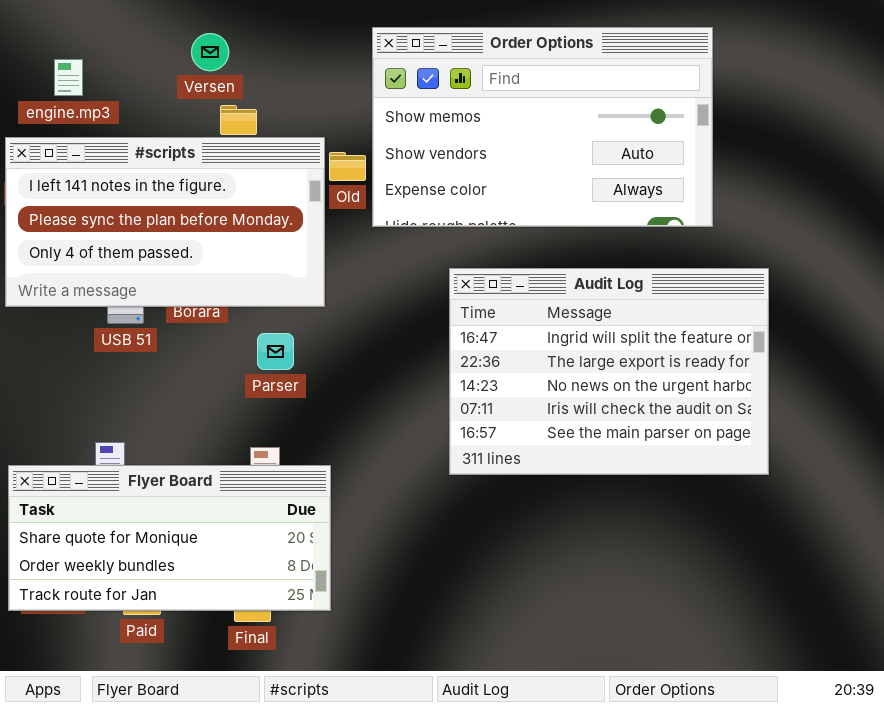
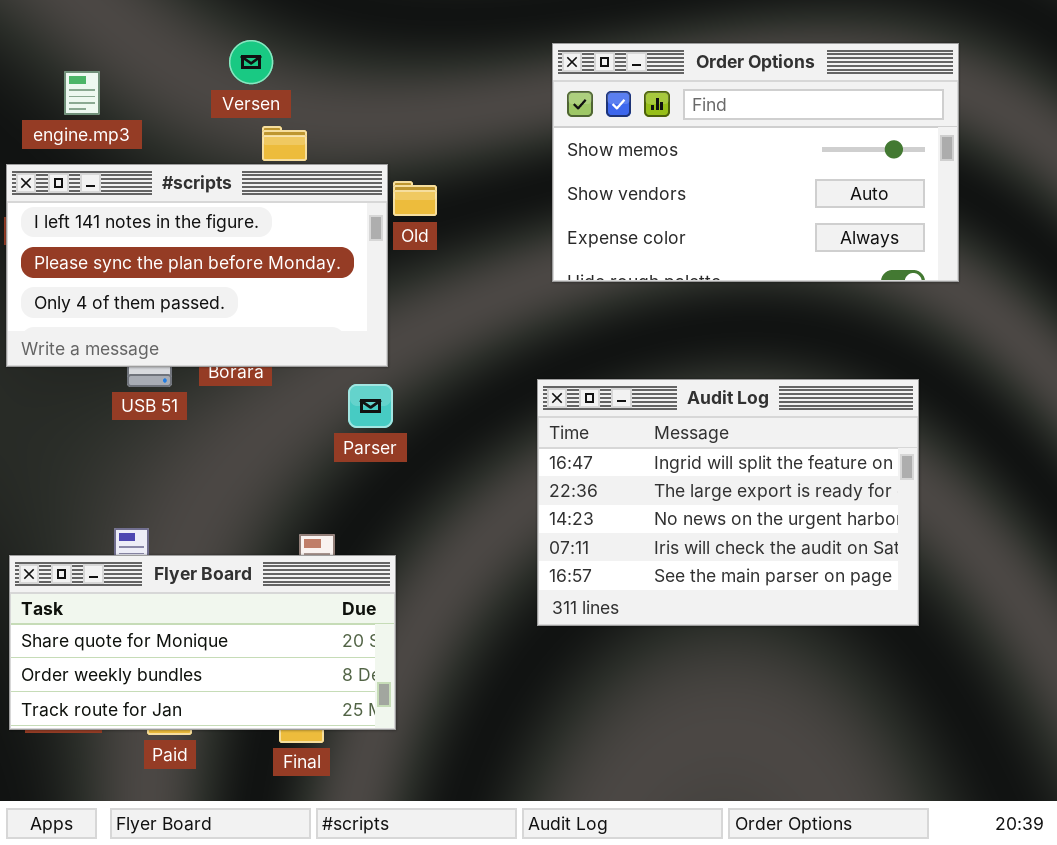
Order Options: [372,27,713,227] -> [552,43,959,282], moved
Audit Log: [449,268,769,475] -> [537,379,919,626], moved
Parser: [257,333,294,370] -> [348,384,393,428], moved

